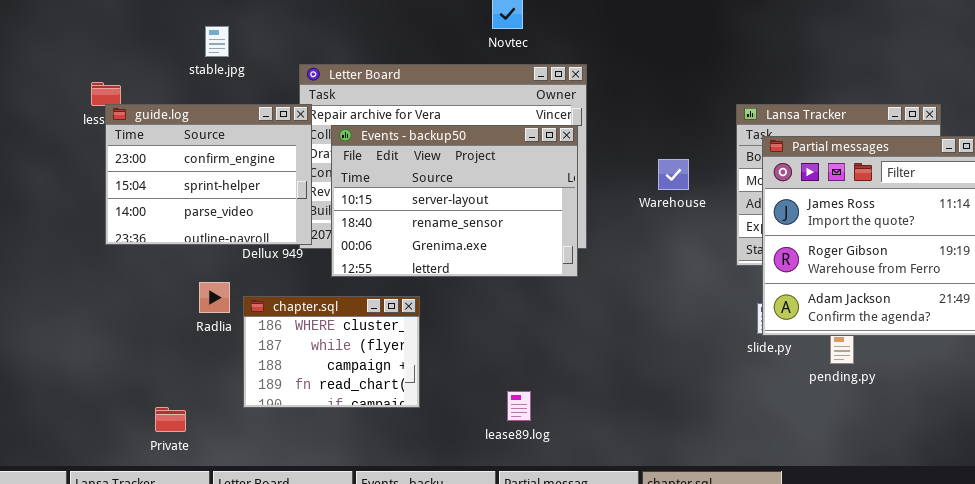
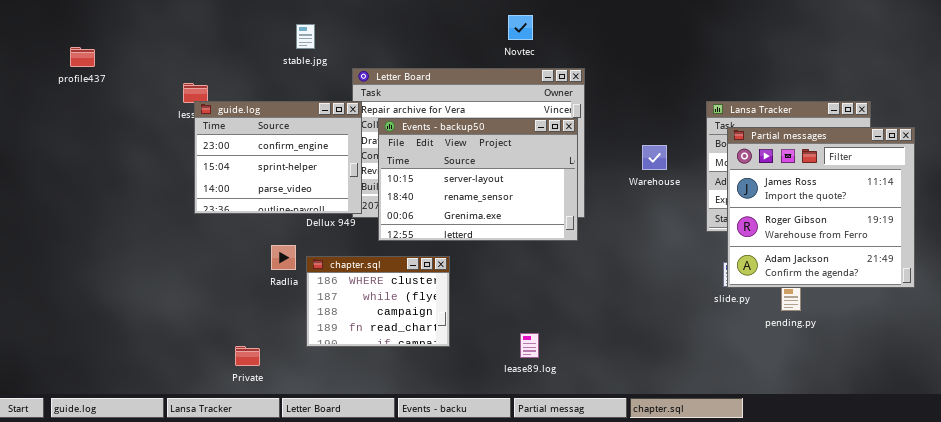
stable.jpg: [205,26,229,57] -> [296,24,315,49], moved

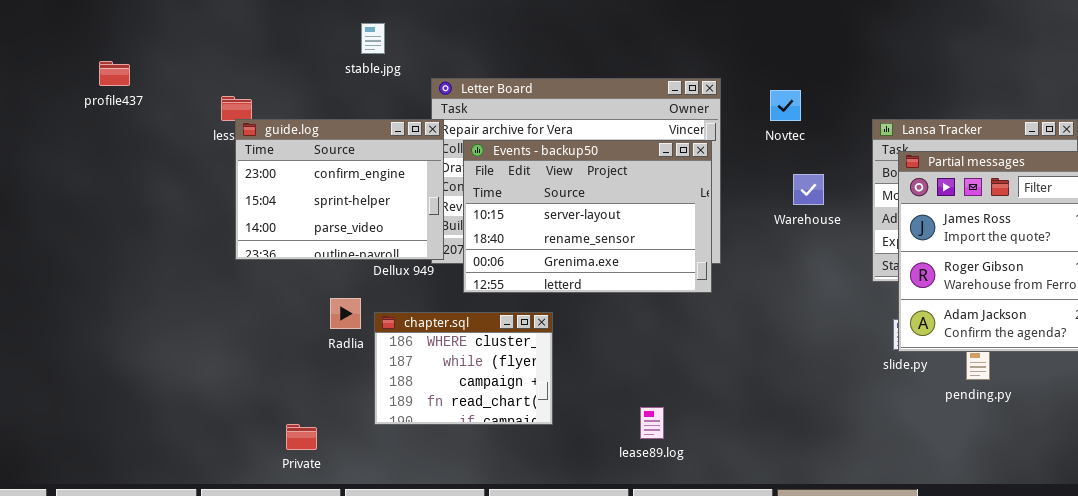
Novtec: [508,15,533,40] -> [770,90,801,121], moved
profile437: [70,47,95,67] -> [99,61,130,86], moved

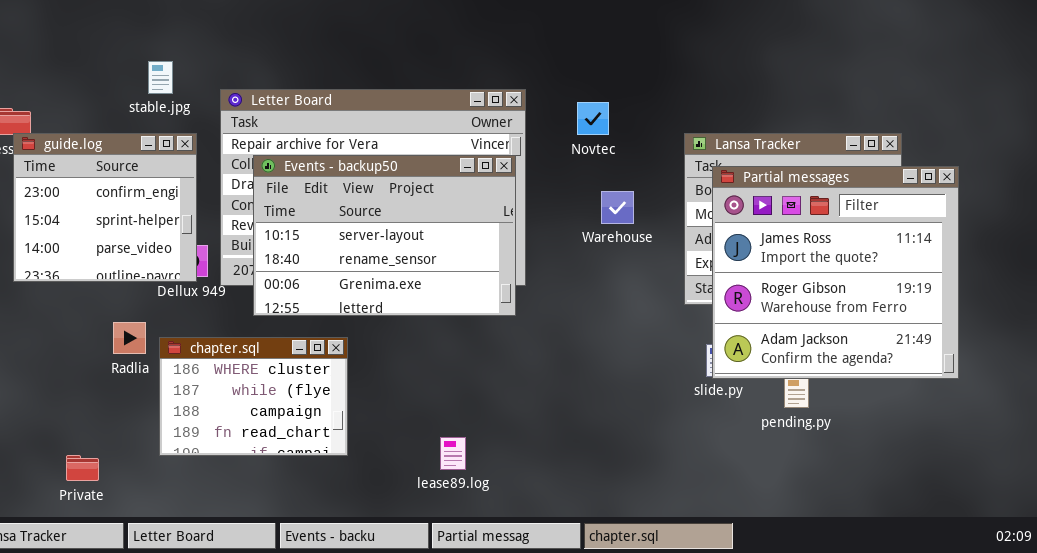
stable.jpg: [361,23,385,54] -> [148,61,173,94], moved
guide.log: [235,119,444,260] -> [13,133,197,282], resized

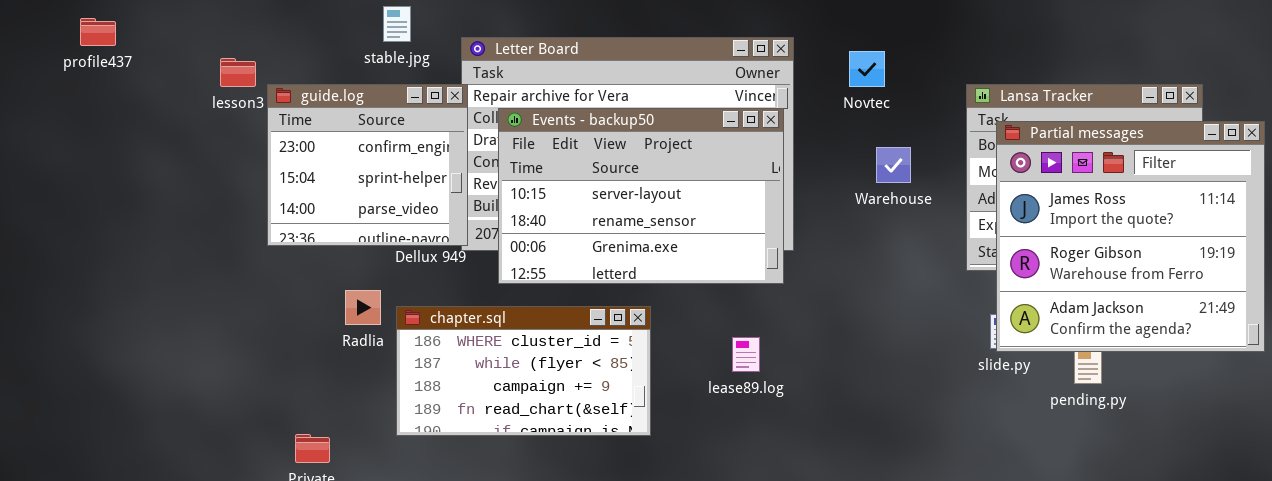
guide.log: [13,133,197,282] -> [267,84,468,246], moved
chapter.sql: [159,337,348,456] -> [396,306,651,436], resized
lease89.log: [440,437,466,470] -> [732,337,760,372], moved

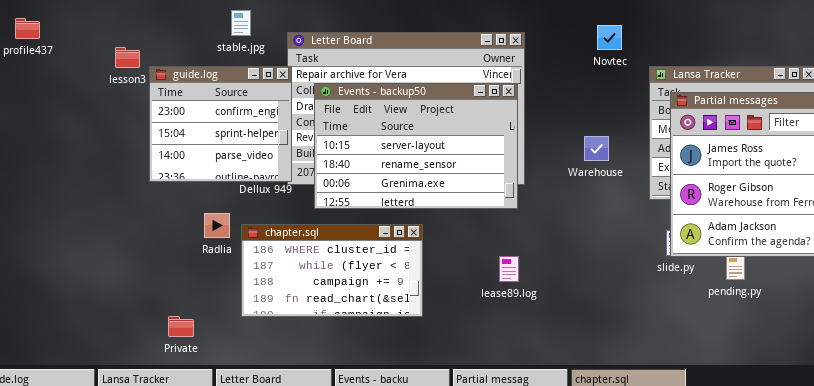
Novtec: [849,51,885,87] -> [597,25,622,50], moved
Warehouse: [876,147,911,183] -> [584,136,609,161], moved
lease89.log: [732,337,760,372] -> [499,256,519,282], moved

